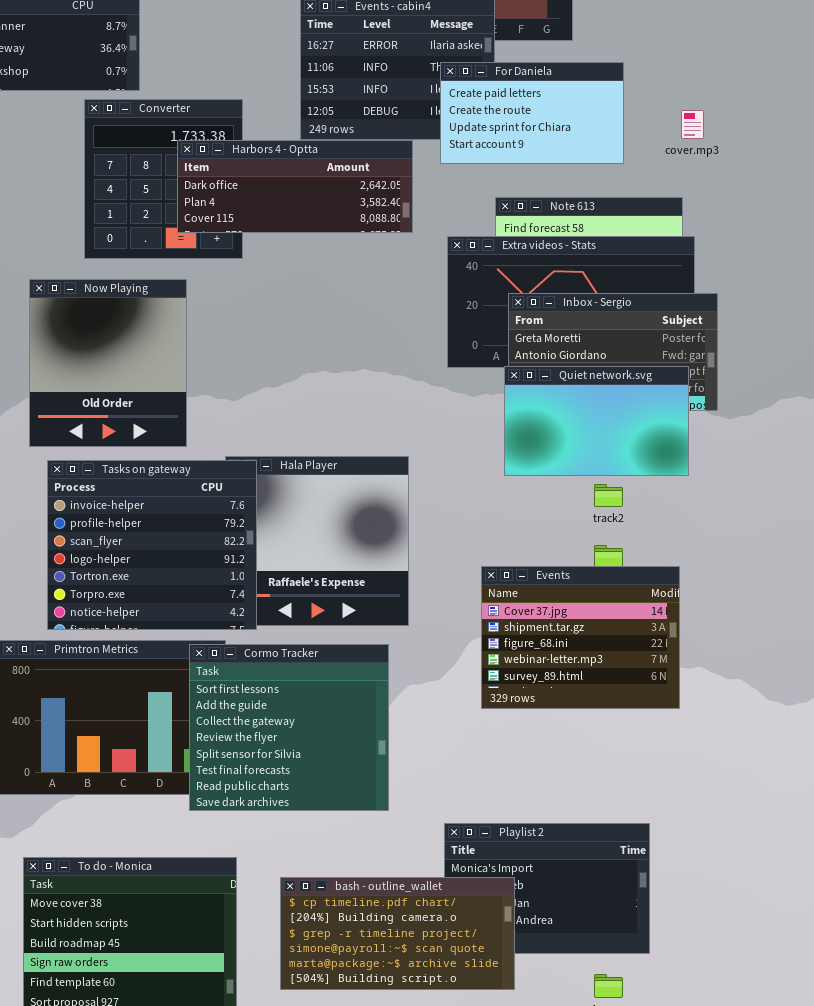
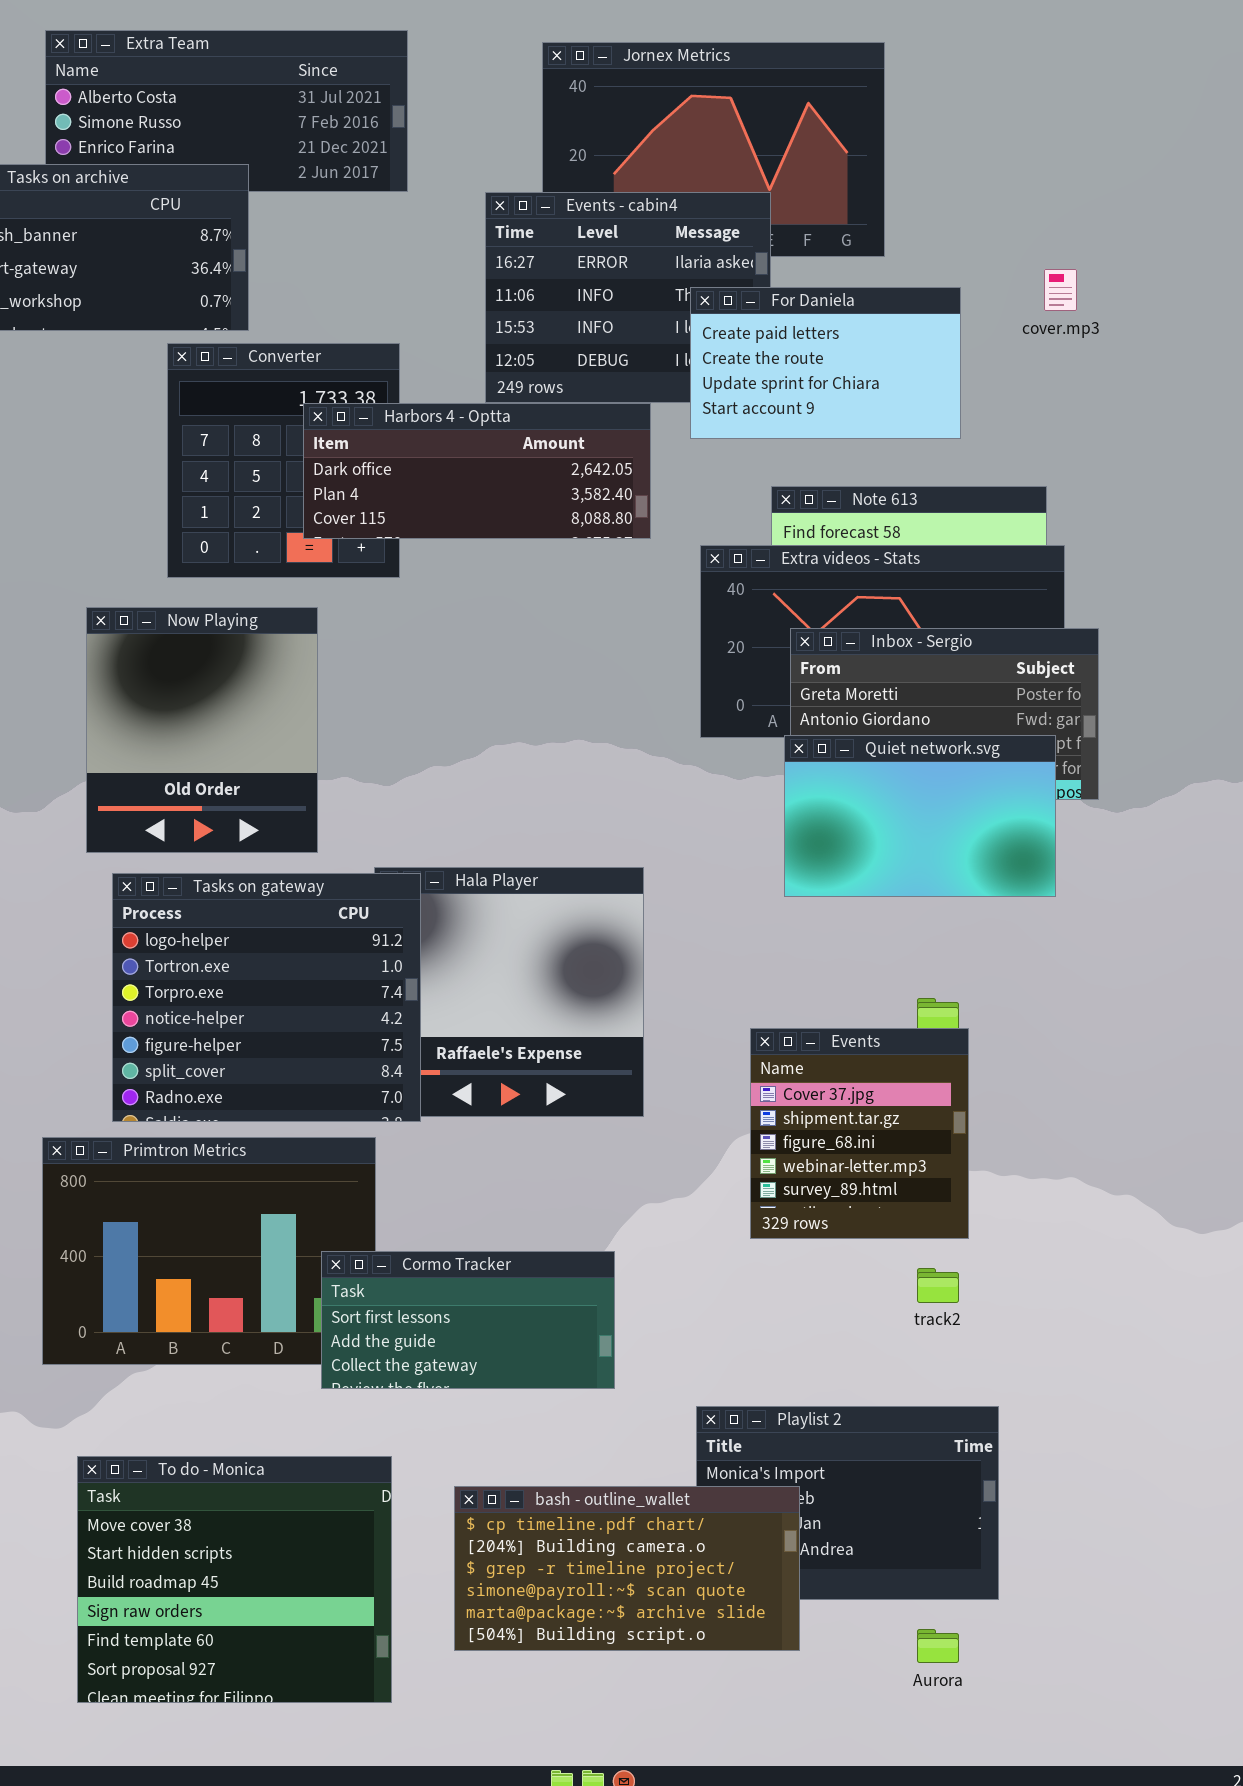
cover.mp3: [681,110,704,139] -> [1044,269,1077,311], moved
Tasks on gateway: [47,460,257,630] -> [112,873,421,1122], scrolled down 3 rows
track2: [594,484,623,507] -> [917,1268,959,1303], moved
Events: [481,566,680,709] -> [750,1028,969,1239], resized
Cormo Tracker: [189,644,389,811] -> [321,1251,615,1389], resized

